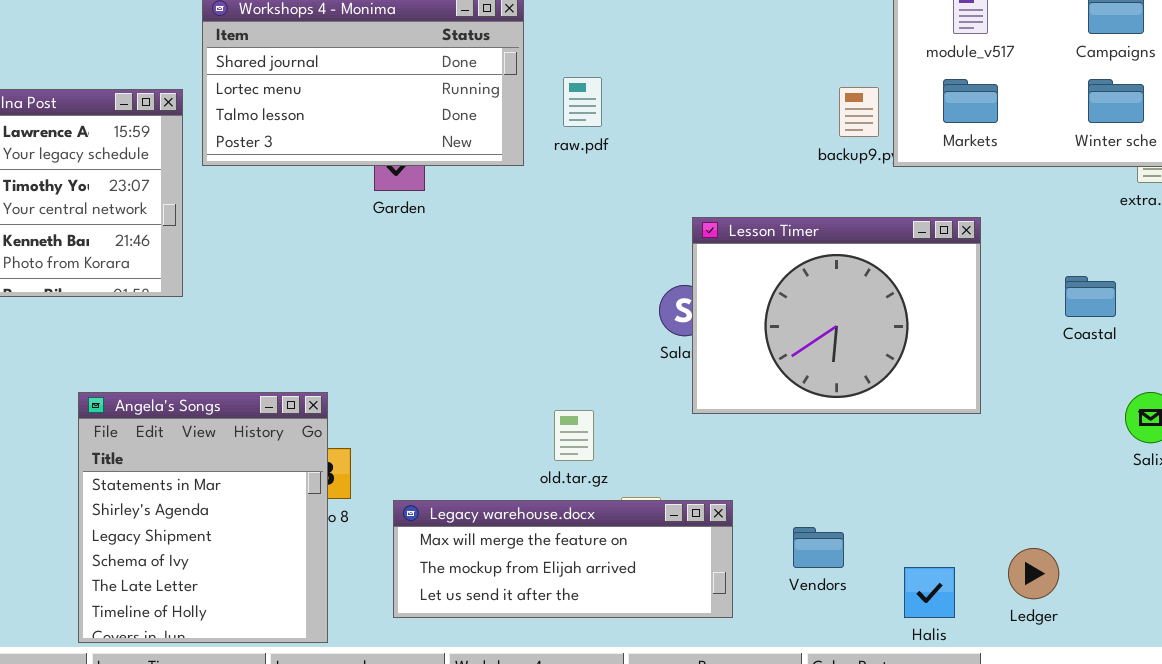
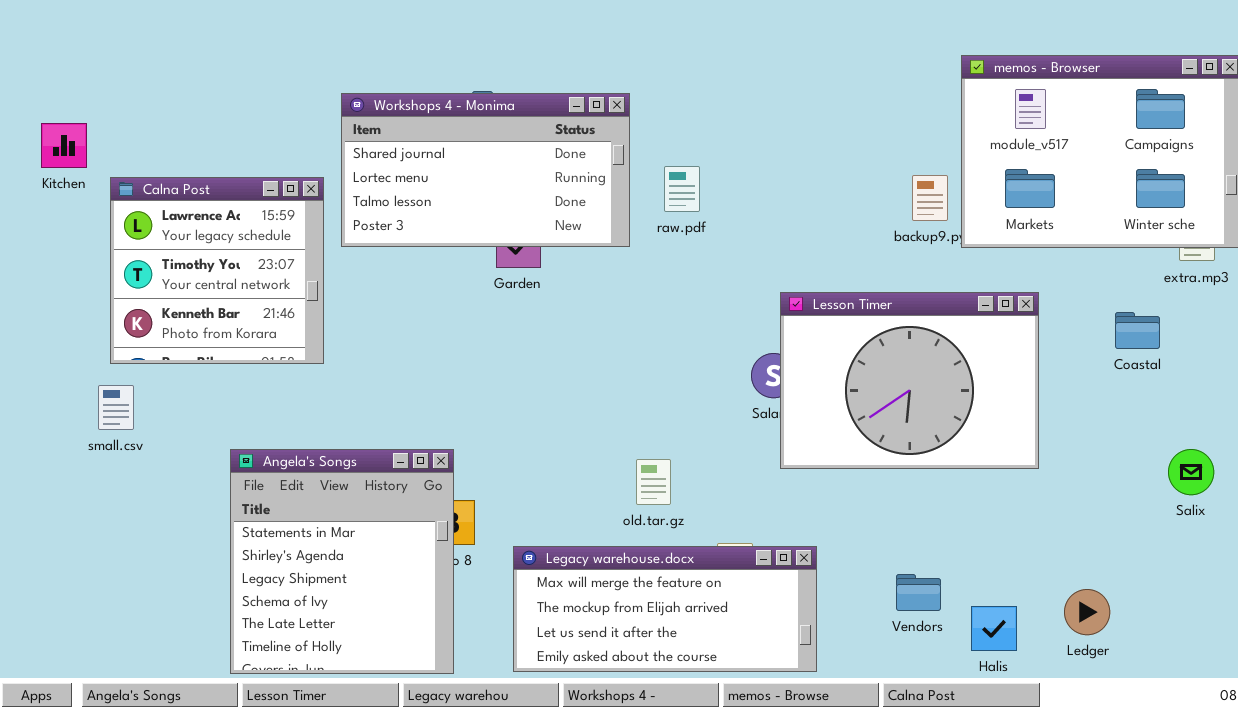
Coastal: [1065,276,1116,317] -> [1115,312,1160,349], moved
old.tar.gz: [554,410,594,461] -> [636,459,671,505], moved
Legacy warehouse.docx: [393,500,733,618] -> [513,546,817,672], resized
Vendors: [793,527,844,568] -> [896,574,941,611], moved

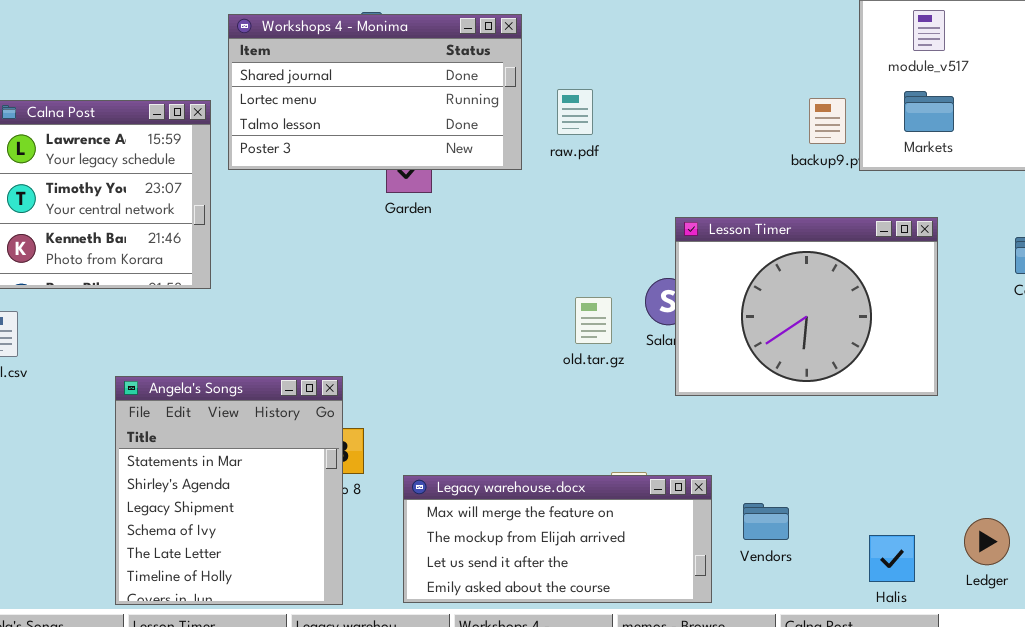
old.tar.gz: [636,459,671,505] -> [575,297,612,344], moved
Vendors: [896,574,941,611] -> [743,503,789,540], moved

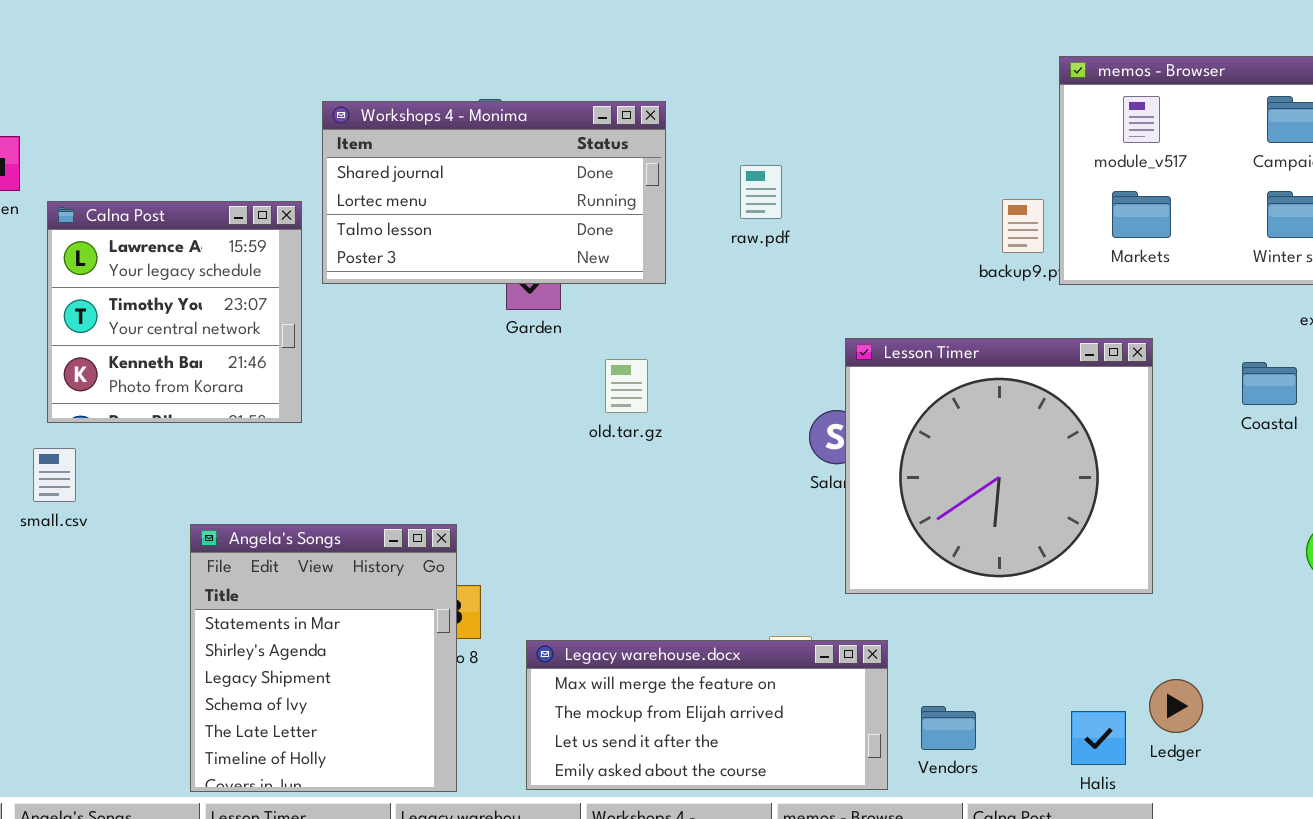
raw.pdf: [557,89,593,135] -> [740,165,782,219], moved
Lesson Timer: [675,217,938,396] -> [845,338,1153,594], resized
old.tar.gz: [575,297,612,344] -> [605,359,648,413], moved
Vendors: [743,503,789,540] -> [921,706,976,750], moved
Ledger: [964,518,1010,565] -> [1149,679,1203,733], moved

